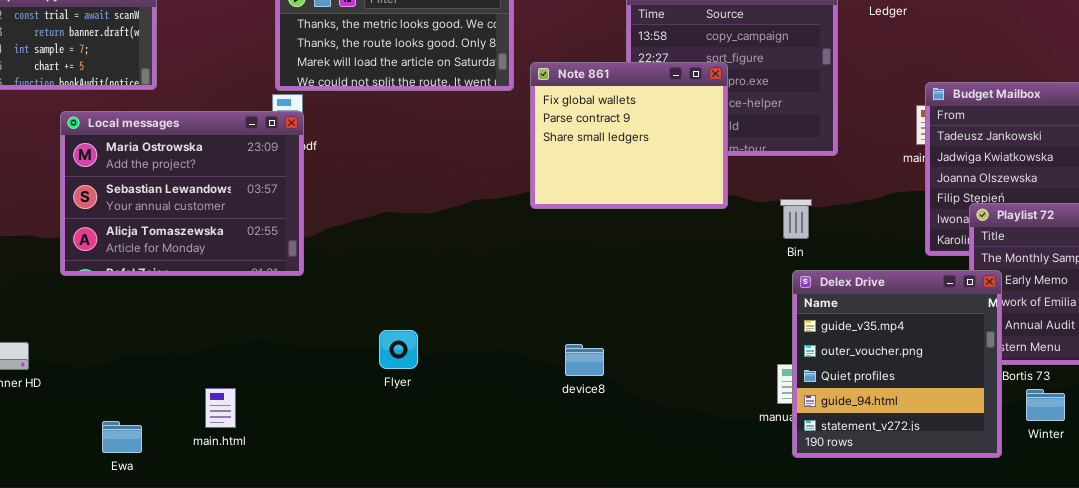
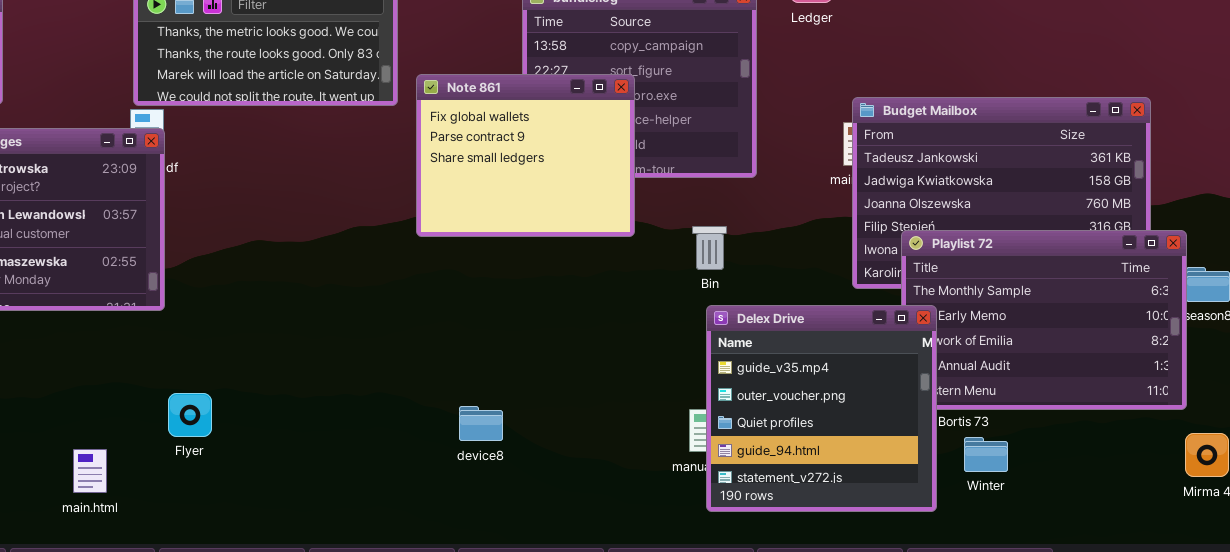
Flyer: [379,330,418,369] -> [168,393,212,437], moved
device8: [565,344,604,376] -> [459,406,503,441], moved
main.html: [205,388,236,428] -> [73,449,107,493], moved

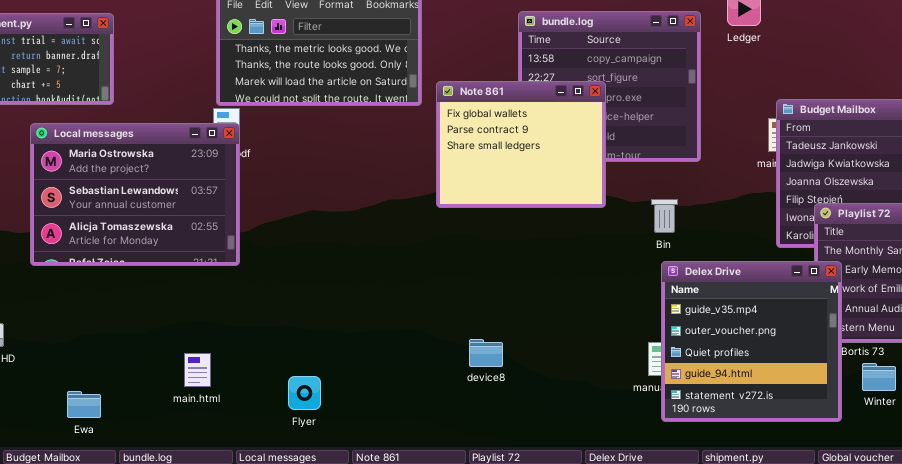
Flyer: [168,393,212,437] -> [288,376,321,410], moved
main.html: [73,449,107,493] -> [184,353,211,387], moved

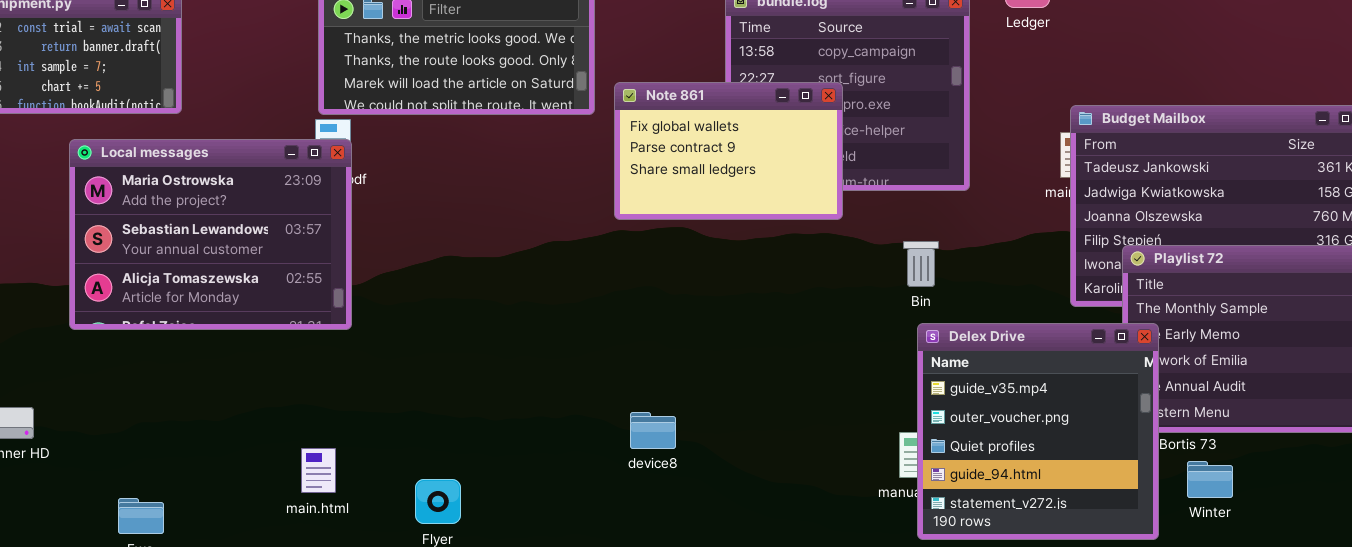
Note 861: [436,81,606,208] -> [614,82,843,220], resized
device8: [469,339,503,367] -> [630,412,676,449], moved
main.html: [184,353,211,387] -> [301,448,336,493], moved

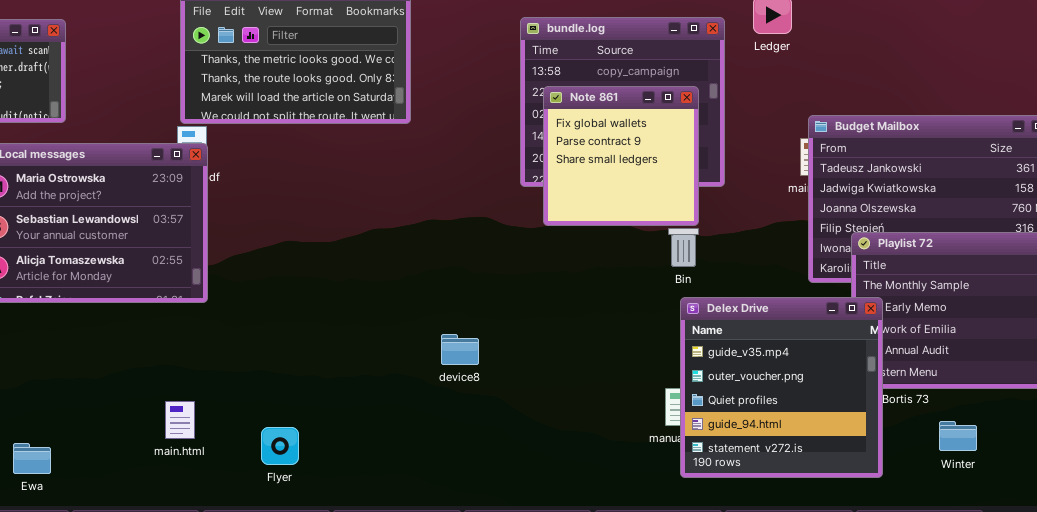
Note 861: [614,82,843,220] -> [543,86,699,226], moved, resized
device8: [630,412,676,449] -> [441,334,479,365], moved
Winter: [1187,461,1233,498] -> [939,421,977,451], moved

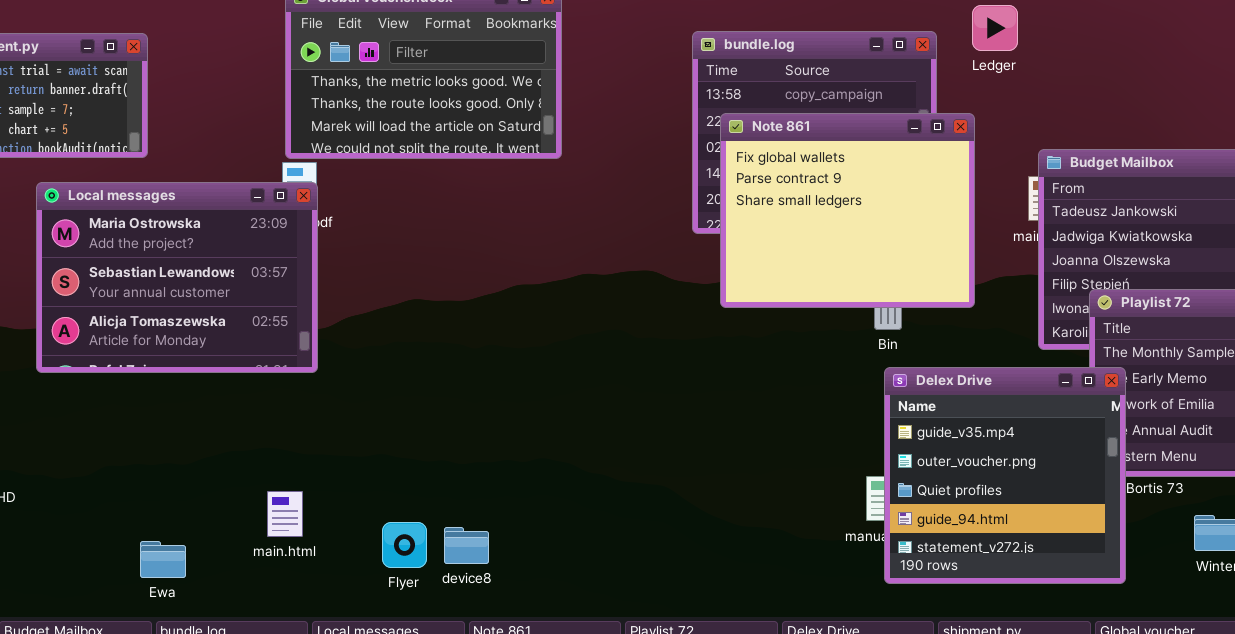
Note 861: [543,86,699,226] -> [720,113,975,308], resized
device8: [441,334,479,365] -> [444,527,489,564], moved
Ewa: [13,443,51,474] -> [140,541,186,578], moved

